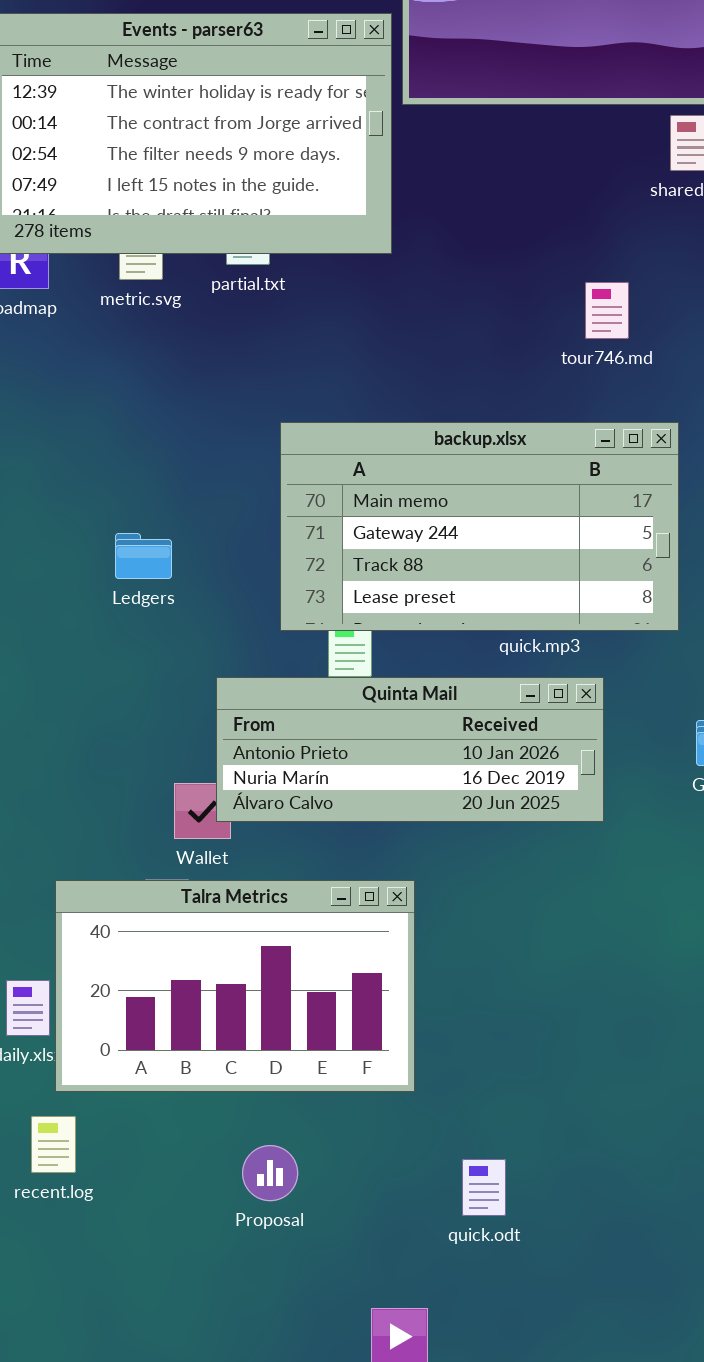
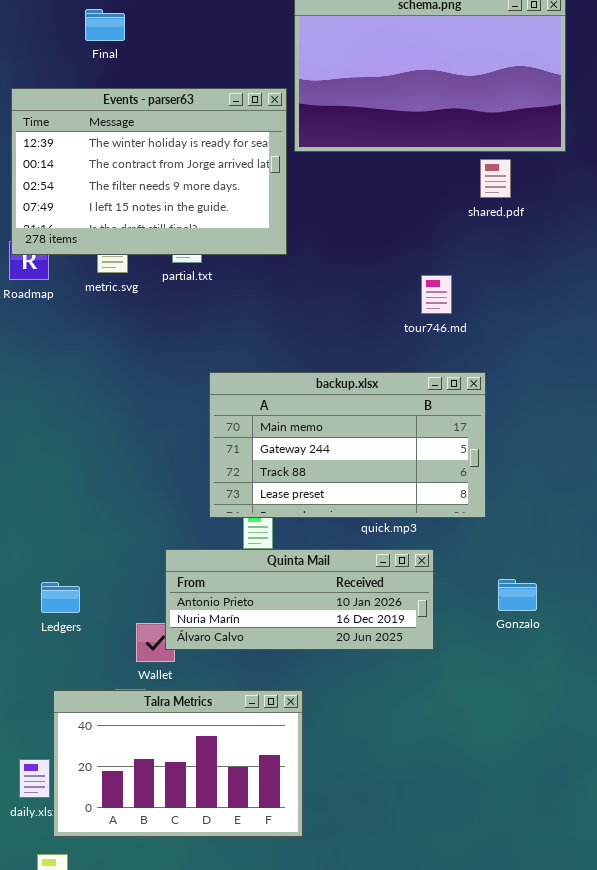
Ledgers: [115,533,172,579] -> [41,582,80,613], moved

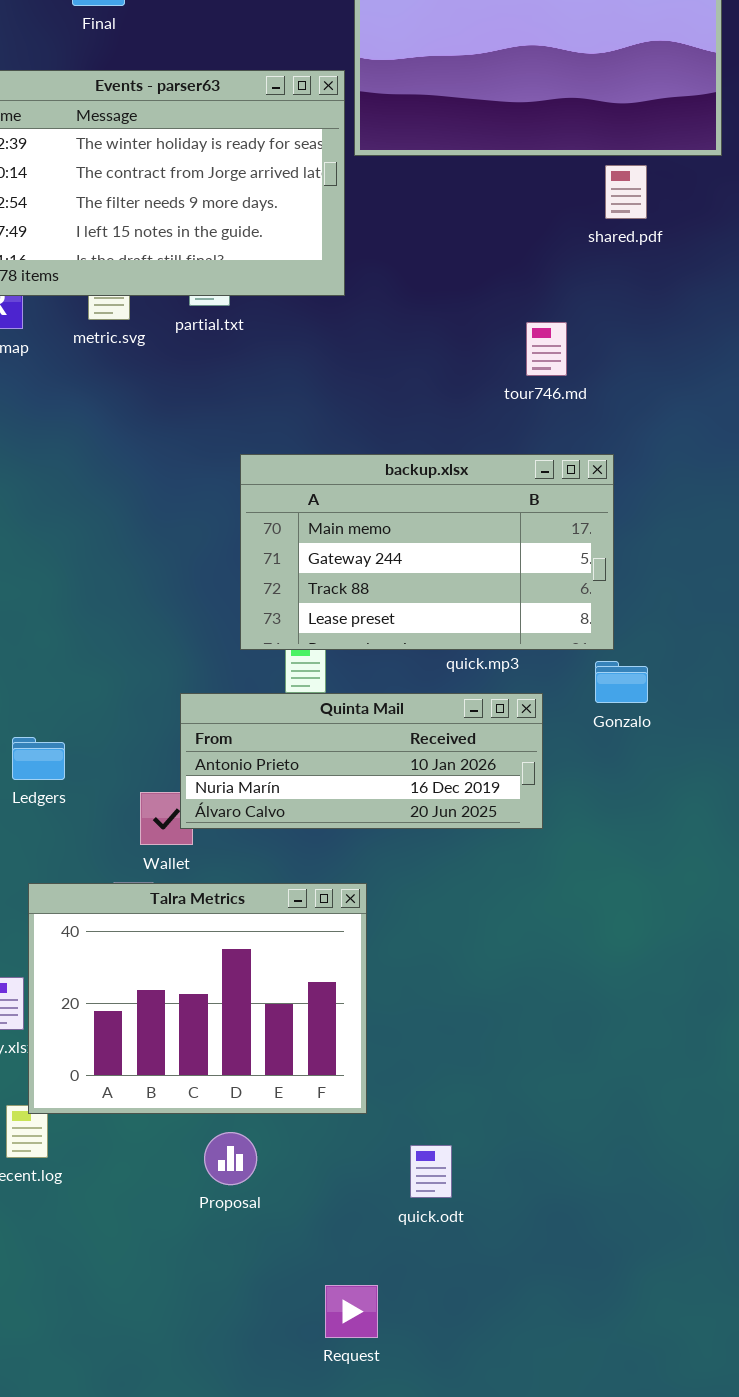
Gonzalo: [498,579,537,611] -> [595,661,648,703], moved
Talra Metrics: [53,690,303,837] -> [28,883,367,1114], resized

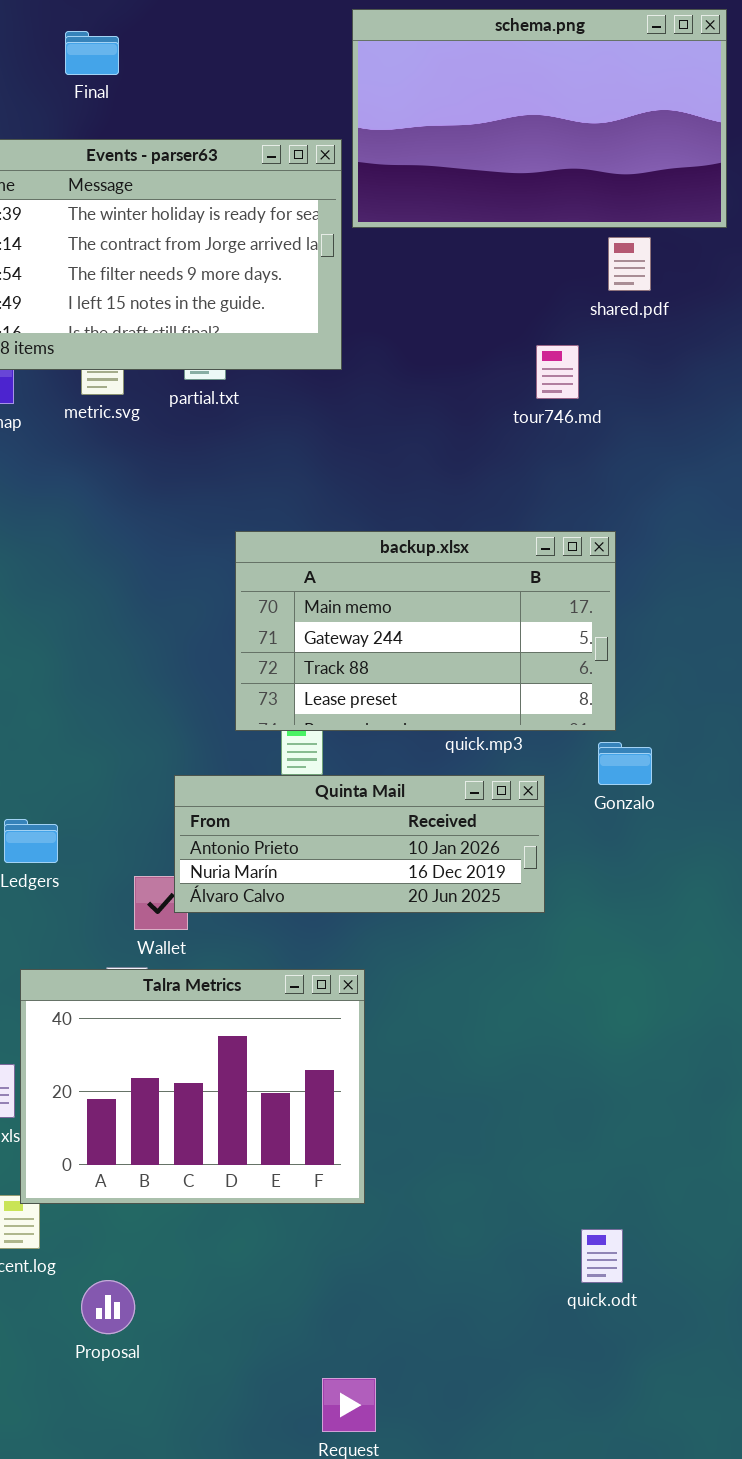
tour746.md: [526,322,567,376] -> [536,345,579,399], moved
Proposal: [204,1132,257,1185] -> [81,1280,135,1334], moved
quick.odt: [410,1145,452,1198] -> [581,1229,623,1283], moved

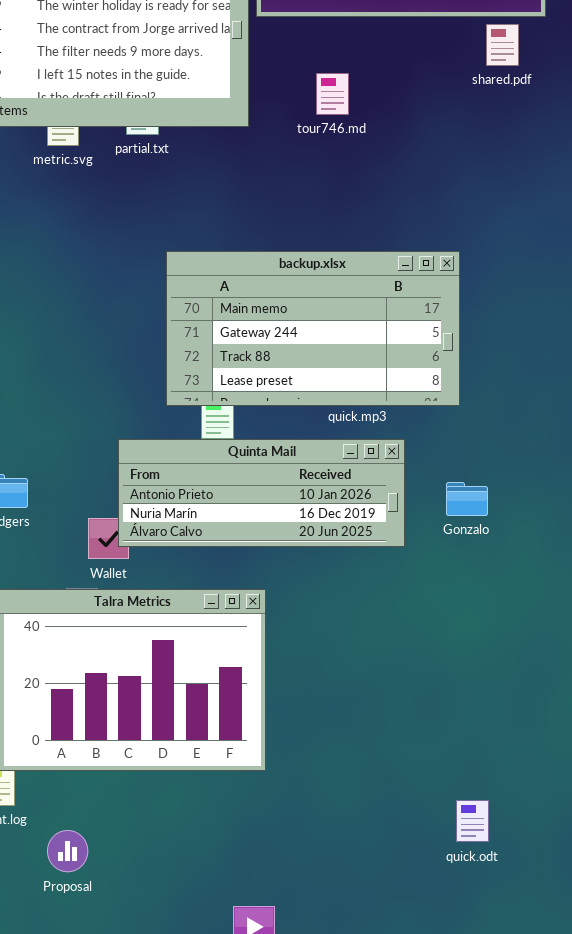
shared.pdf: [608,237,651,291] -> [486,24,519,66], moved
tour746.md: [536,345,579,399] -> [316,73,349,115], moved
Gonzalo: [598,742,652,785] -> [446,482,488,516], moved
quick.odt: [581,1229,623,1283] -> [456,800,489,842], moved

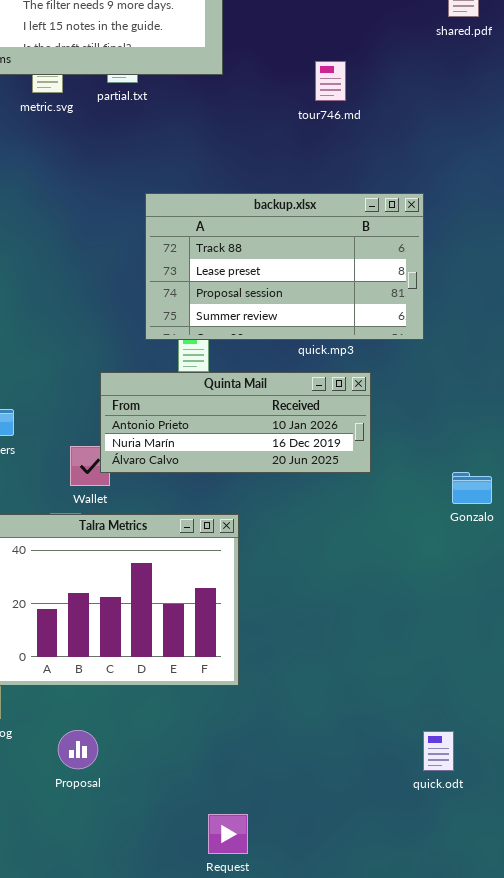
tour746.md: [316,73,349,115] -> [315,61,346,101], moved
backup.xlsx: [166,251,460,406] -> [145,193,424,340], scrolled down 2 rows
Gonzalo: [446,482,488,516] -> [452,472,492,504], moved
quick.odt: [456,800,489,842] -> [423,731,454,771], moved
Proposal: [47,830,88,872] -> [58,730,98,769], moved

